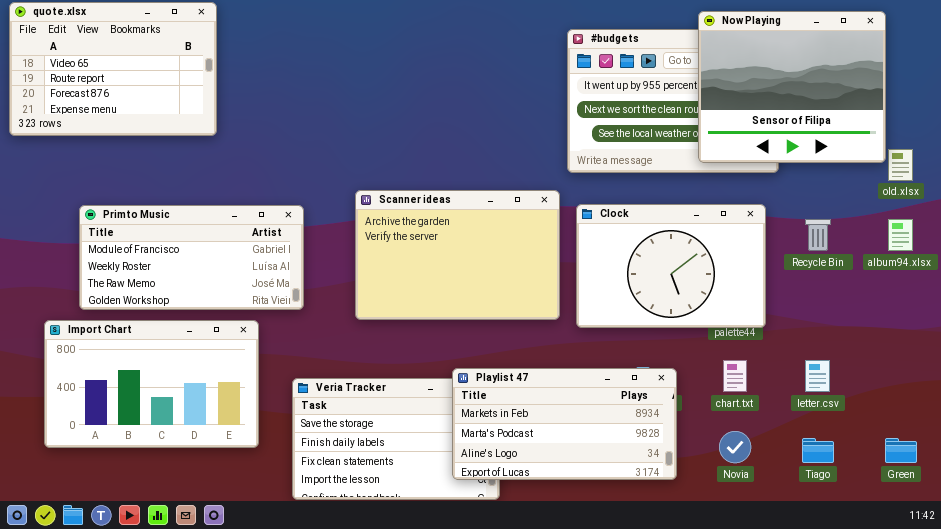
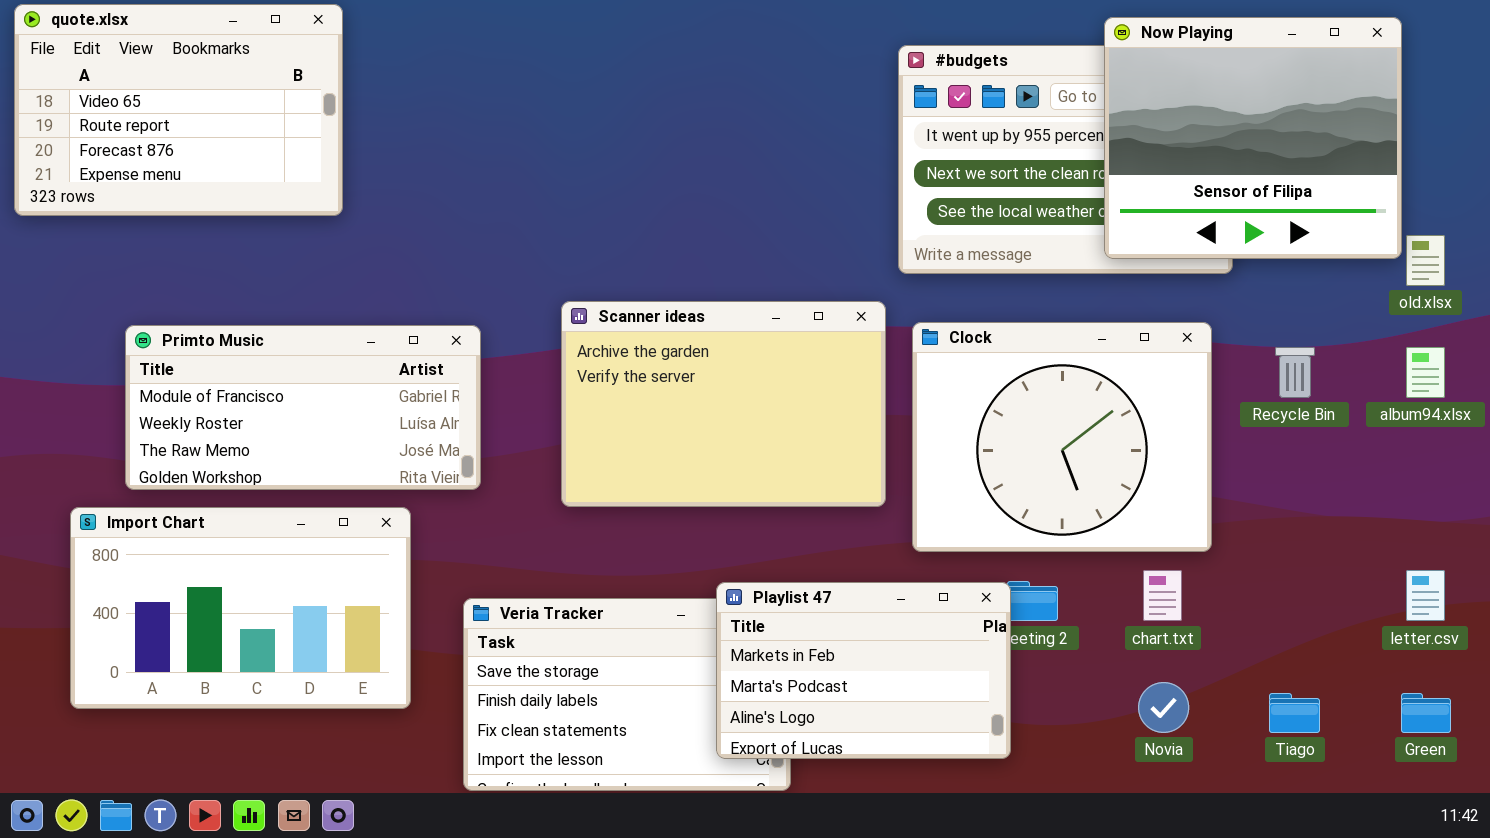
Clock: [576,204,766,328] -> [912,322,1212,552], resized
letter.csv: [805,360,830,392] -> [1406,570,1445,621], moved
Playlist 47: [452,368,677,480] -> [716,582,1011,759], resized

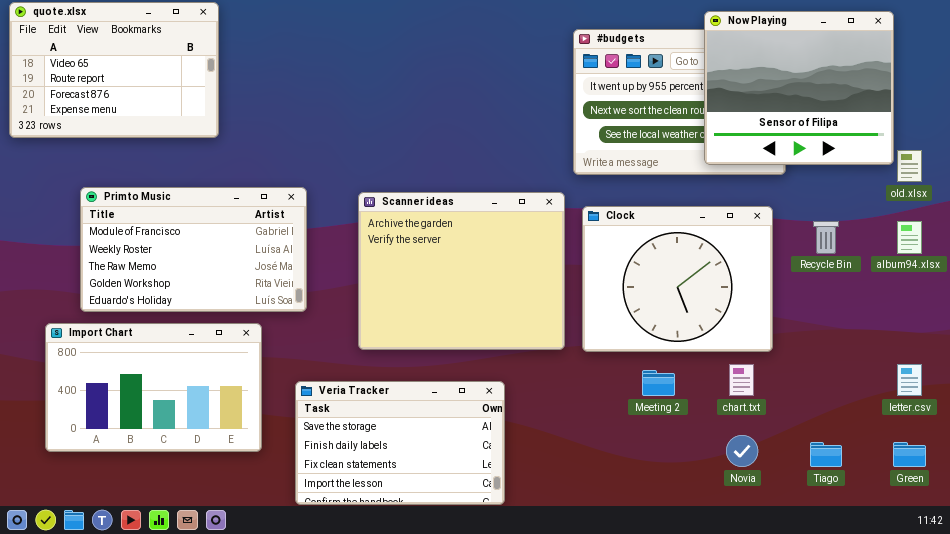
Scanner ideas: [561,301,886,507] -> [358,192,565,350], resized
Primto Music: [125,325,481,490] -> [80,187,307,312], resized
Playlist 47: [716,582,1011,759] -> none, closed

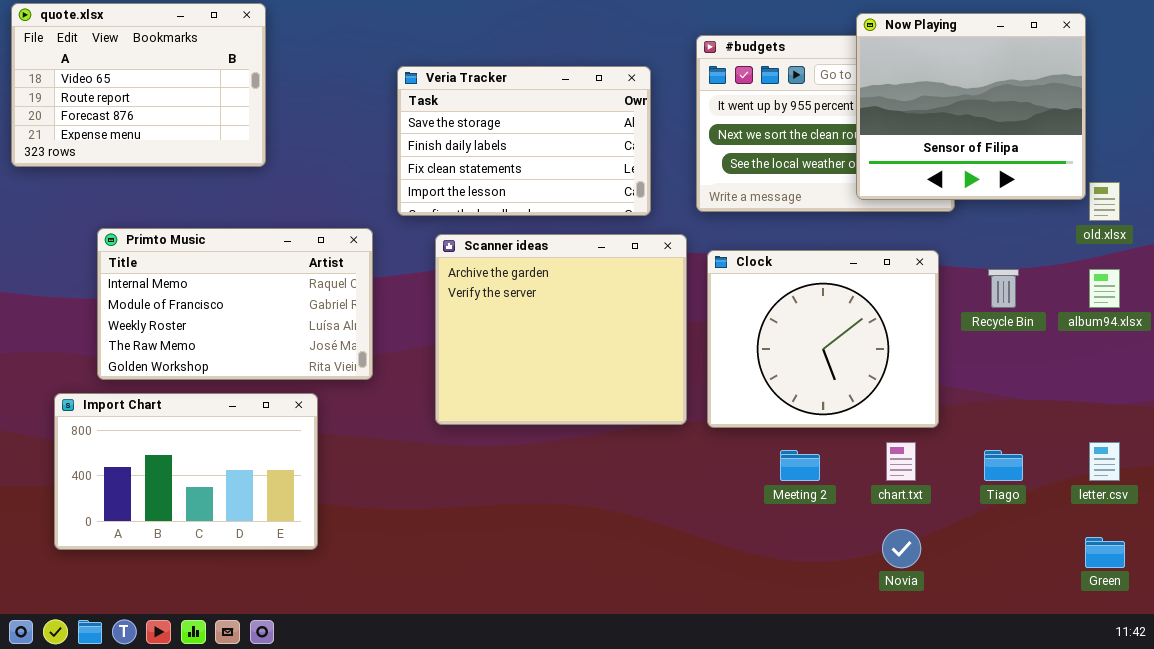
Primto Music: [80,187,307,312] -> [97,228,373,380], scrolled up 1 row
Veria Tracker: [295,381,505,505] -> [397,66,651,216], moved
Tiago: [810,442,842,467] -> [984,450,1023,481], moved

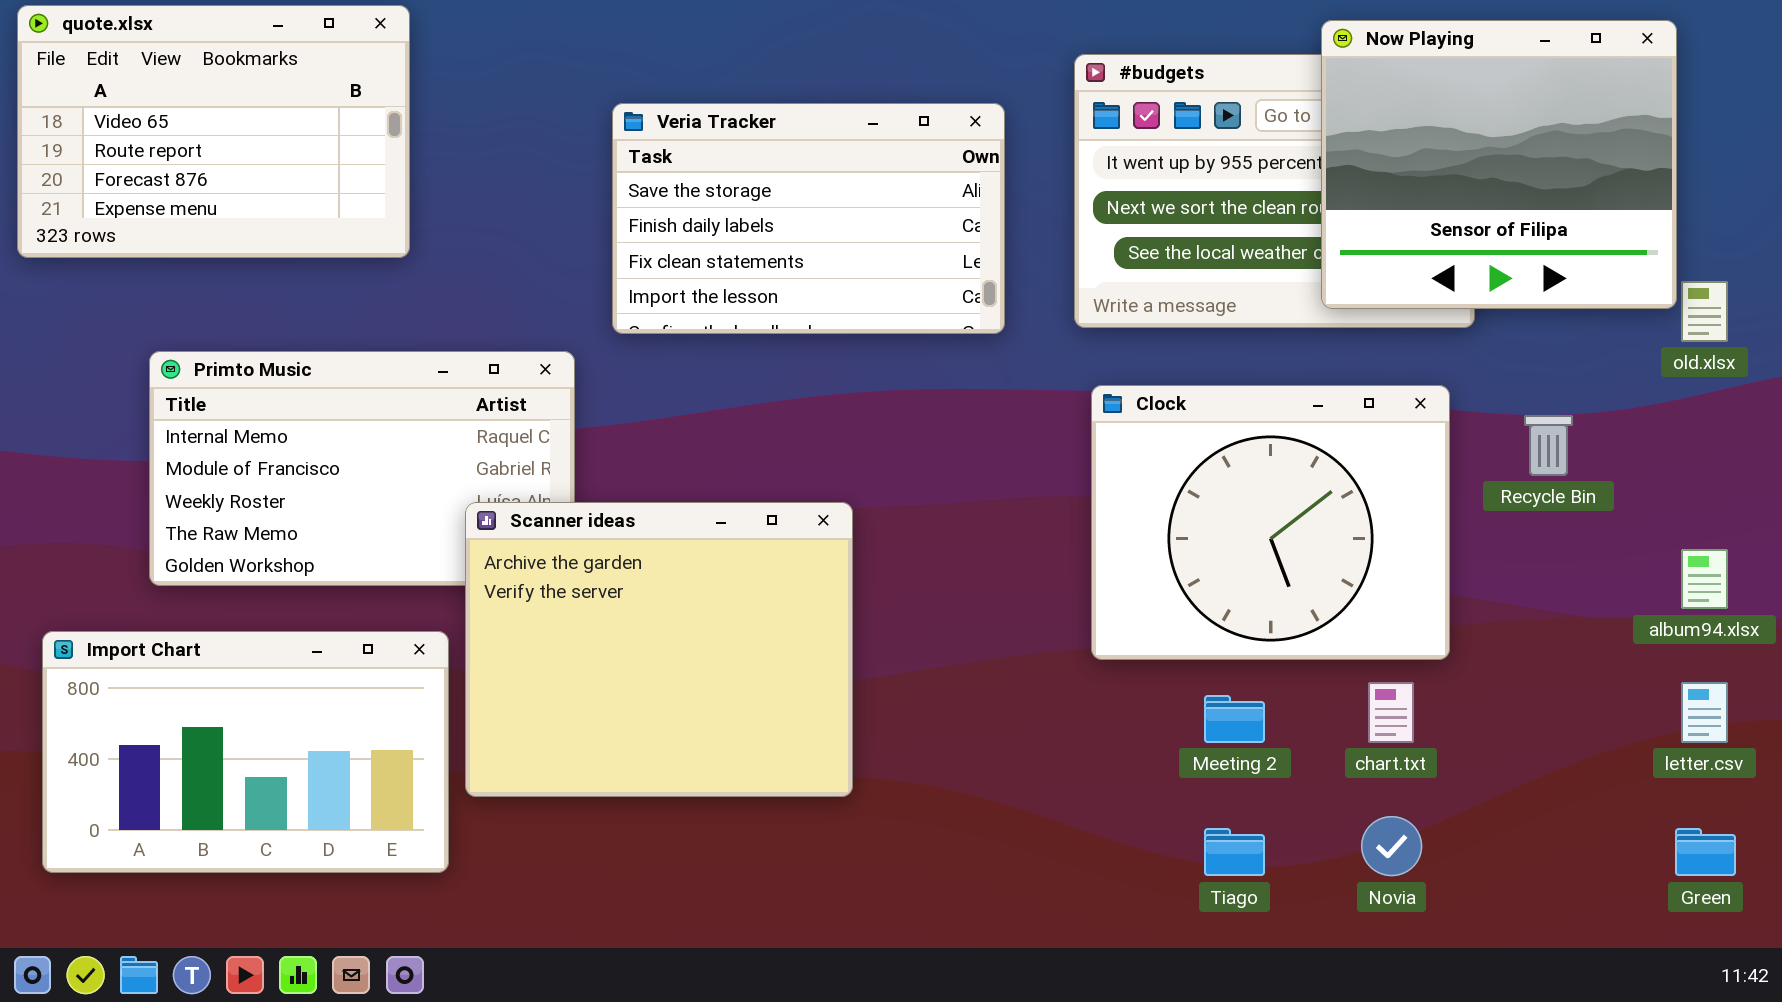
Scanner ideas: [435,234,687,425] -> [465,502,853,797], moved
album94.xlsx: [1089,269,1120,308] -> [1681,549,1728,609], moved
Import Chart: [54,393,318,550] -> [42,631,449,873], moved
Tiago: [984,450,1023,481] -> [1204,828,1265,876], moved

